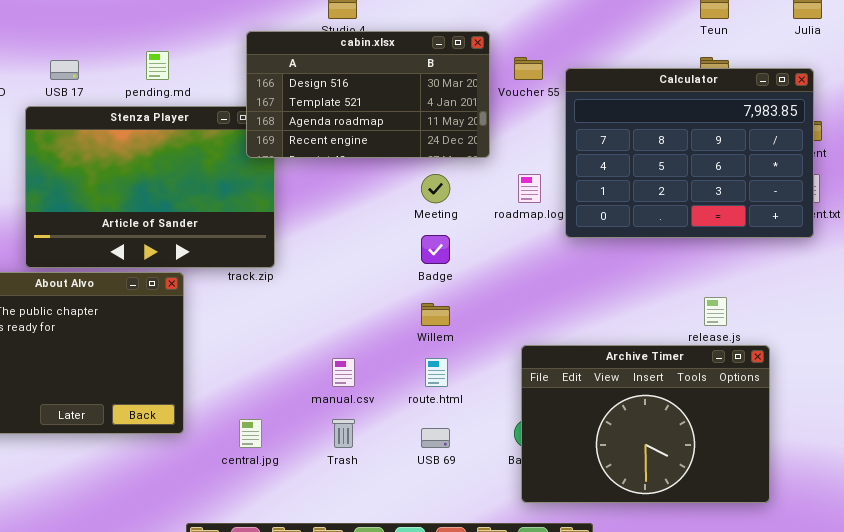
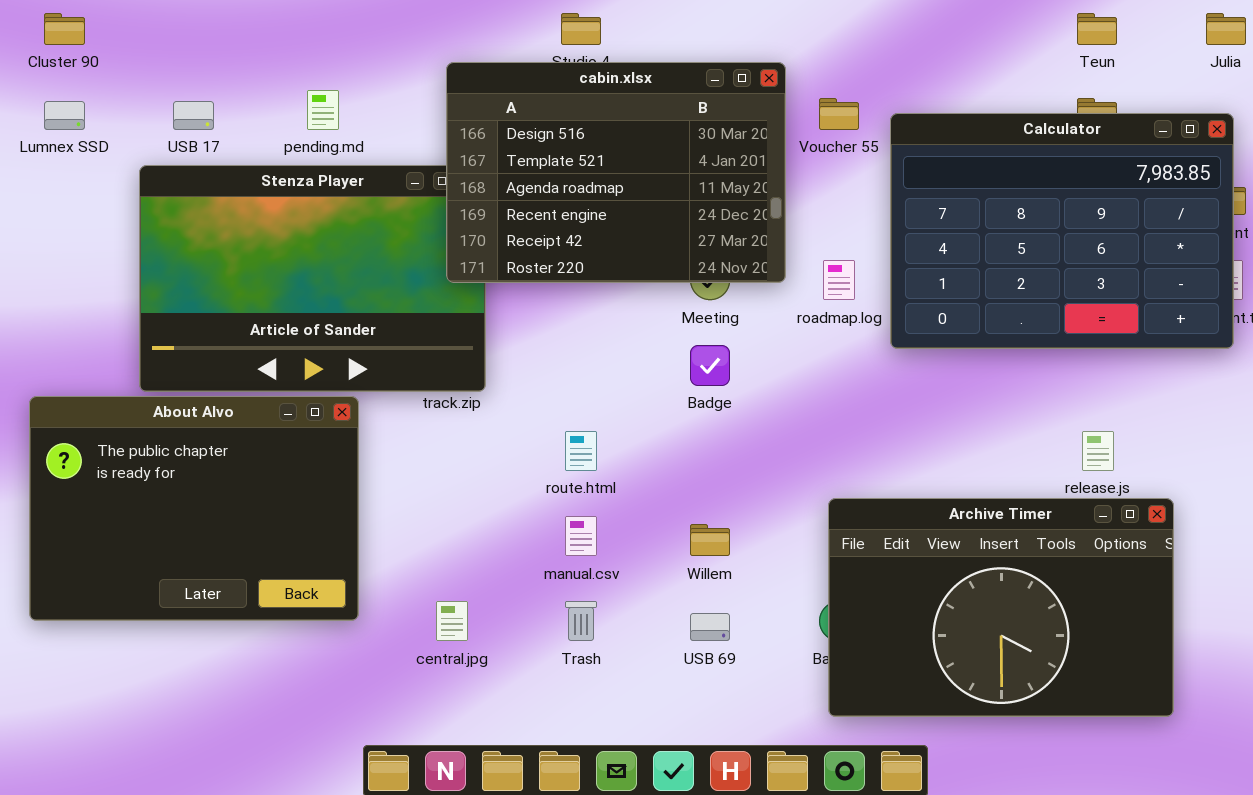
cabin.xlsx: [246,31,490,158] -> [446,62,786,283], resized
Willem: [421,303,450,326] -> [690,524,730,556], moved
route.html: [425,358,448,387] -> [565,431,597,471], moved

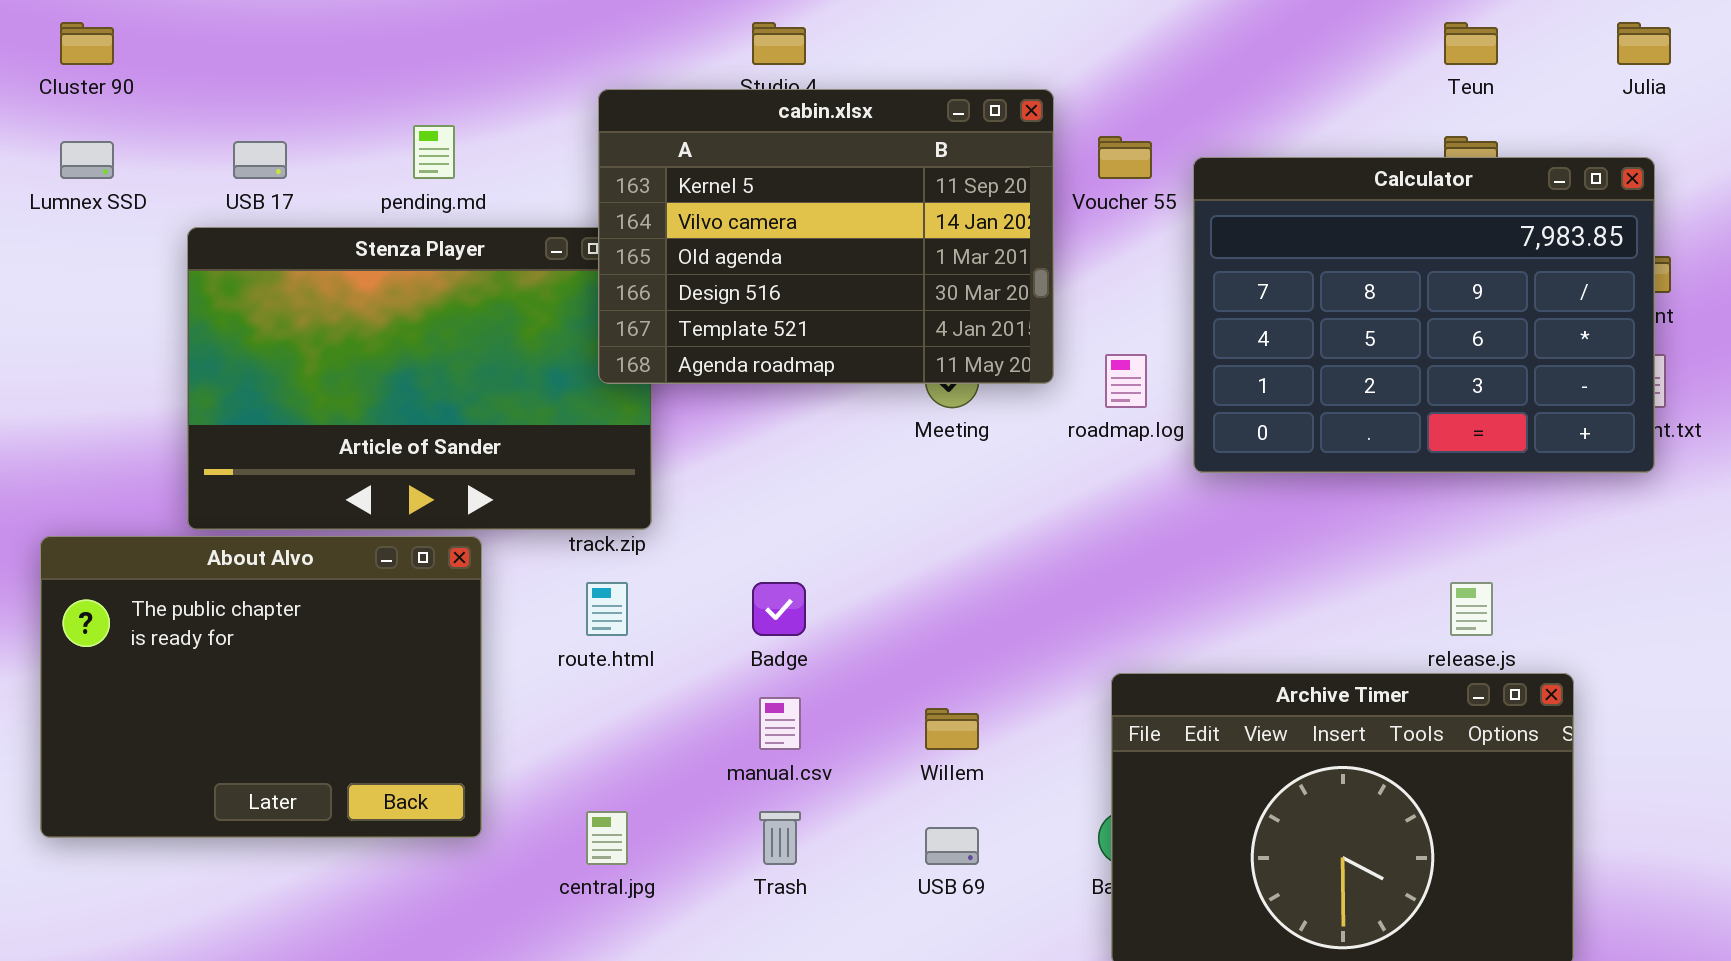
cabin.xlsx: [446,62,786,283] -> [598,89,1054,384], scrolled up 3 rows
Badge: [690,345,730,386] -> [752,582,806,636], moved
route.html: [565,431,597,471] -> [586,582,628,636], moved

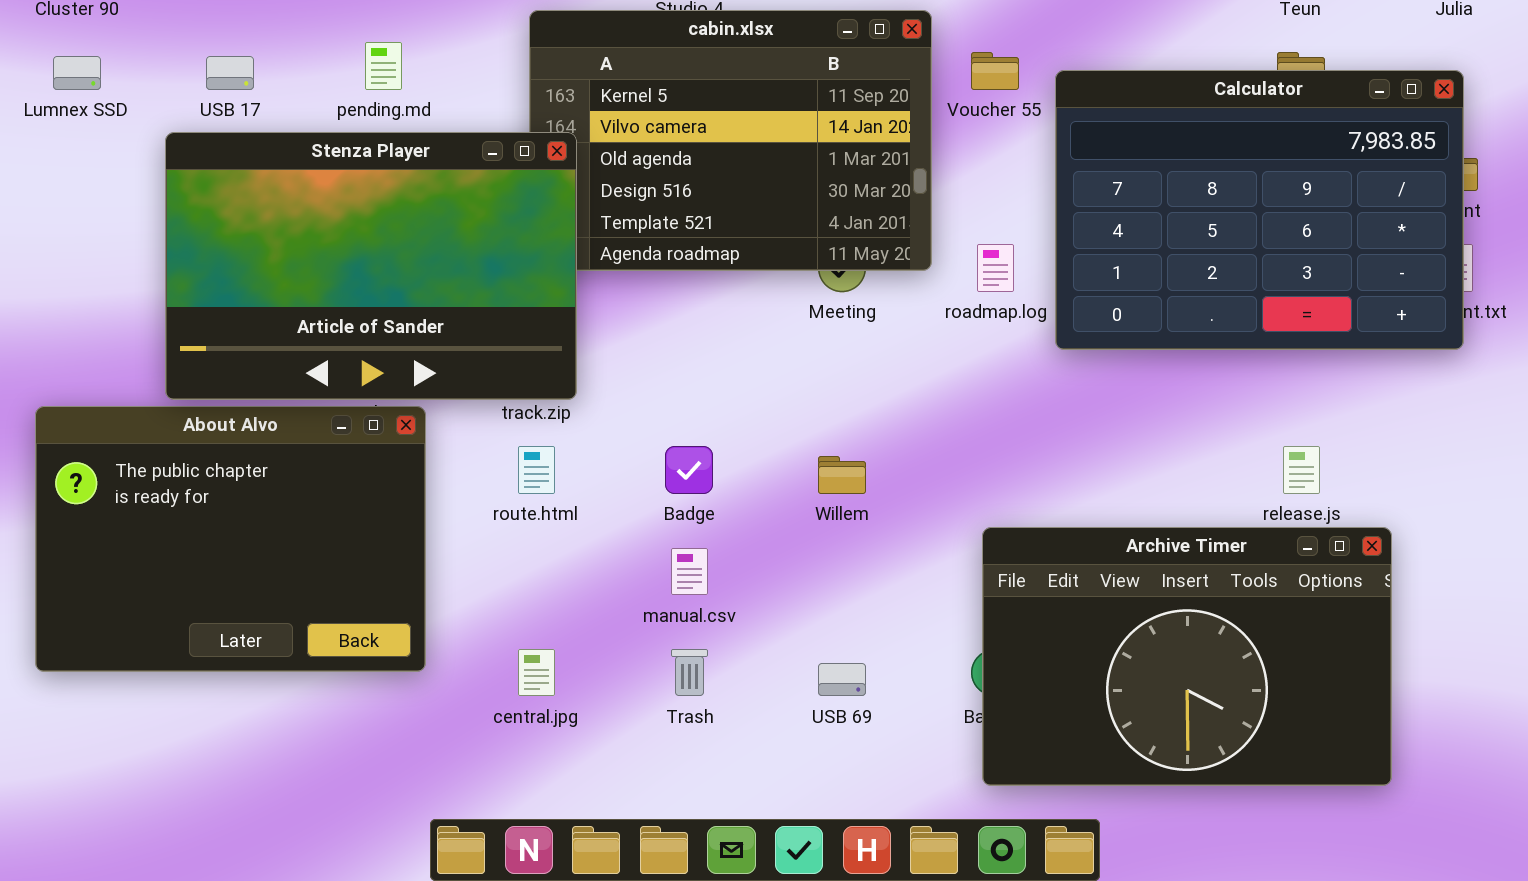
Stenza Player: [187,227,652,530] -> [165,132,577,400], raised
Willem: [925,708,979,750] -> [818,456,866,494], moved

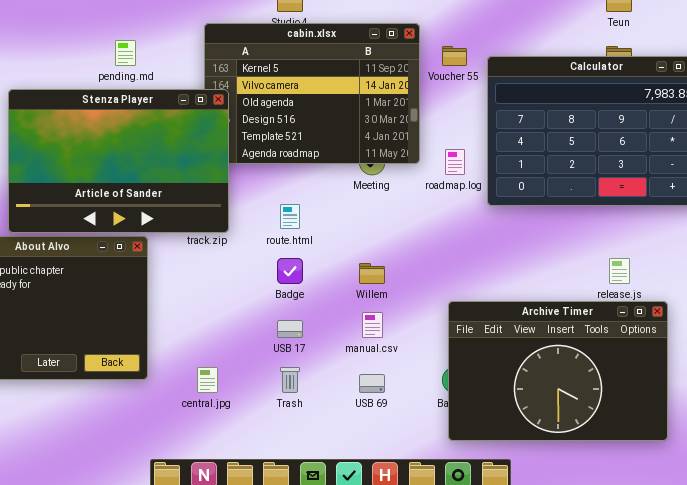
USB 17: [206,56,254,90] -> [277,320,303,338], moved
route.html: [518,446,555,494] -> [280,204,300,229], moved
manual.csv: [671,548,708,595] -> [362,312,383,338], moved

